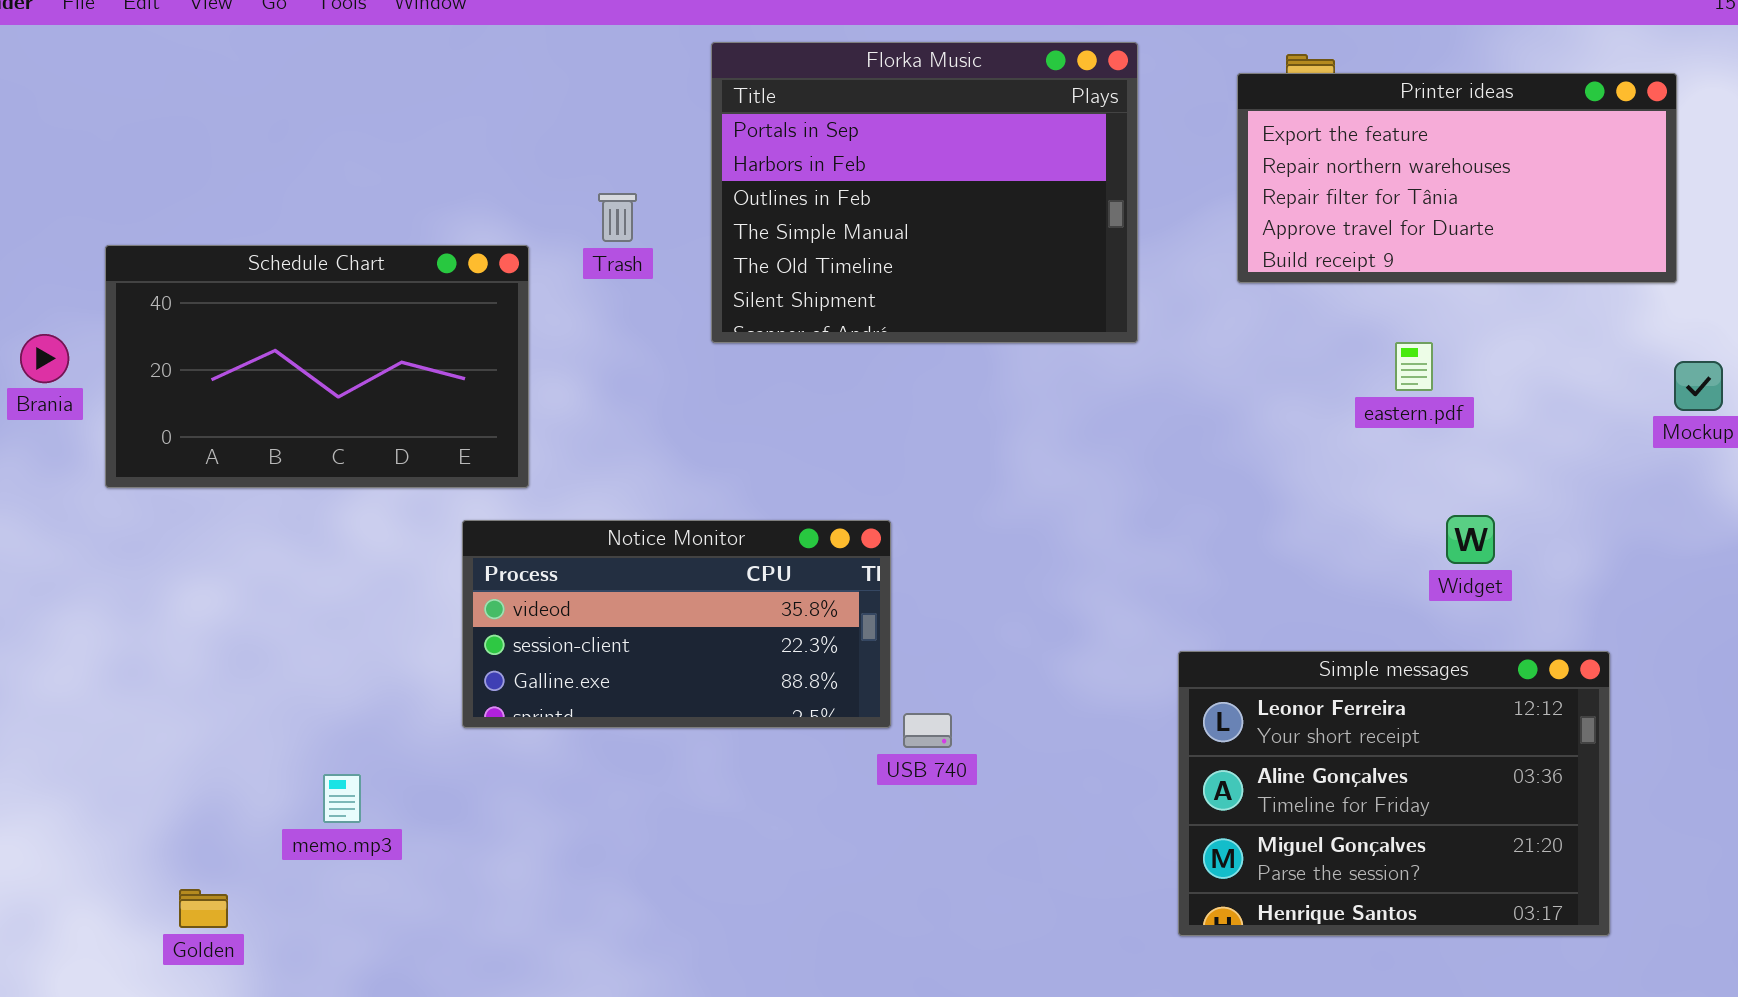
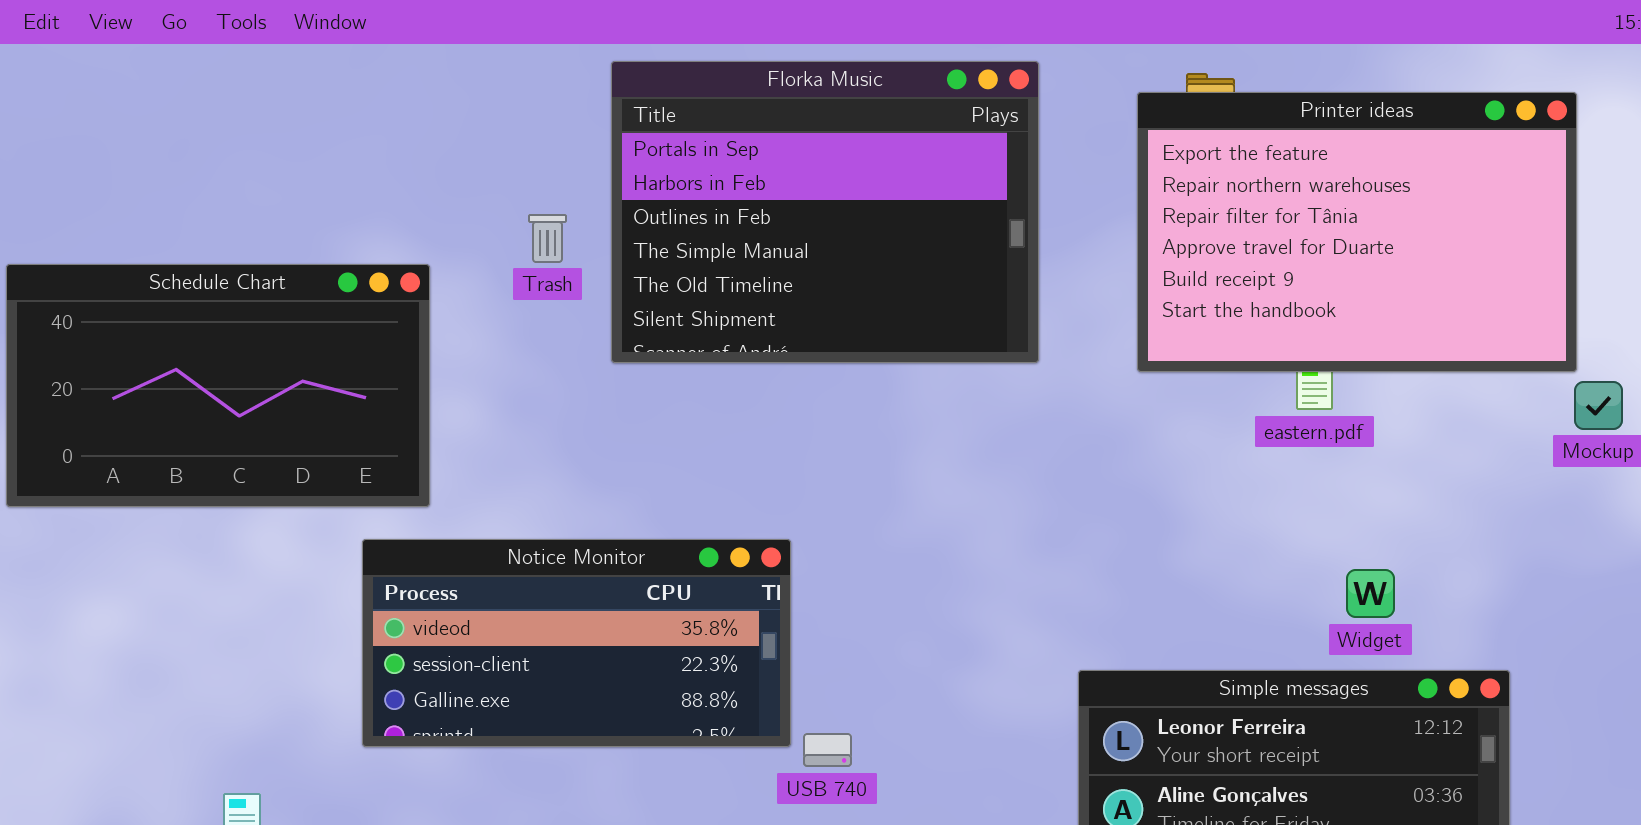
Printer ideas: [1237,73,1677,283] -> [1137,92,1577,372], resized
Trash: [598,193,637,242] -> [528,214,567,263], moved
Widget: [1446,515,1495,564] -> [1346,569,1395,618], moved

